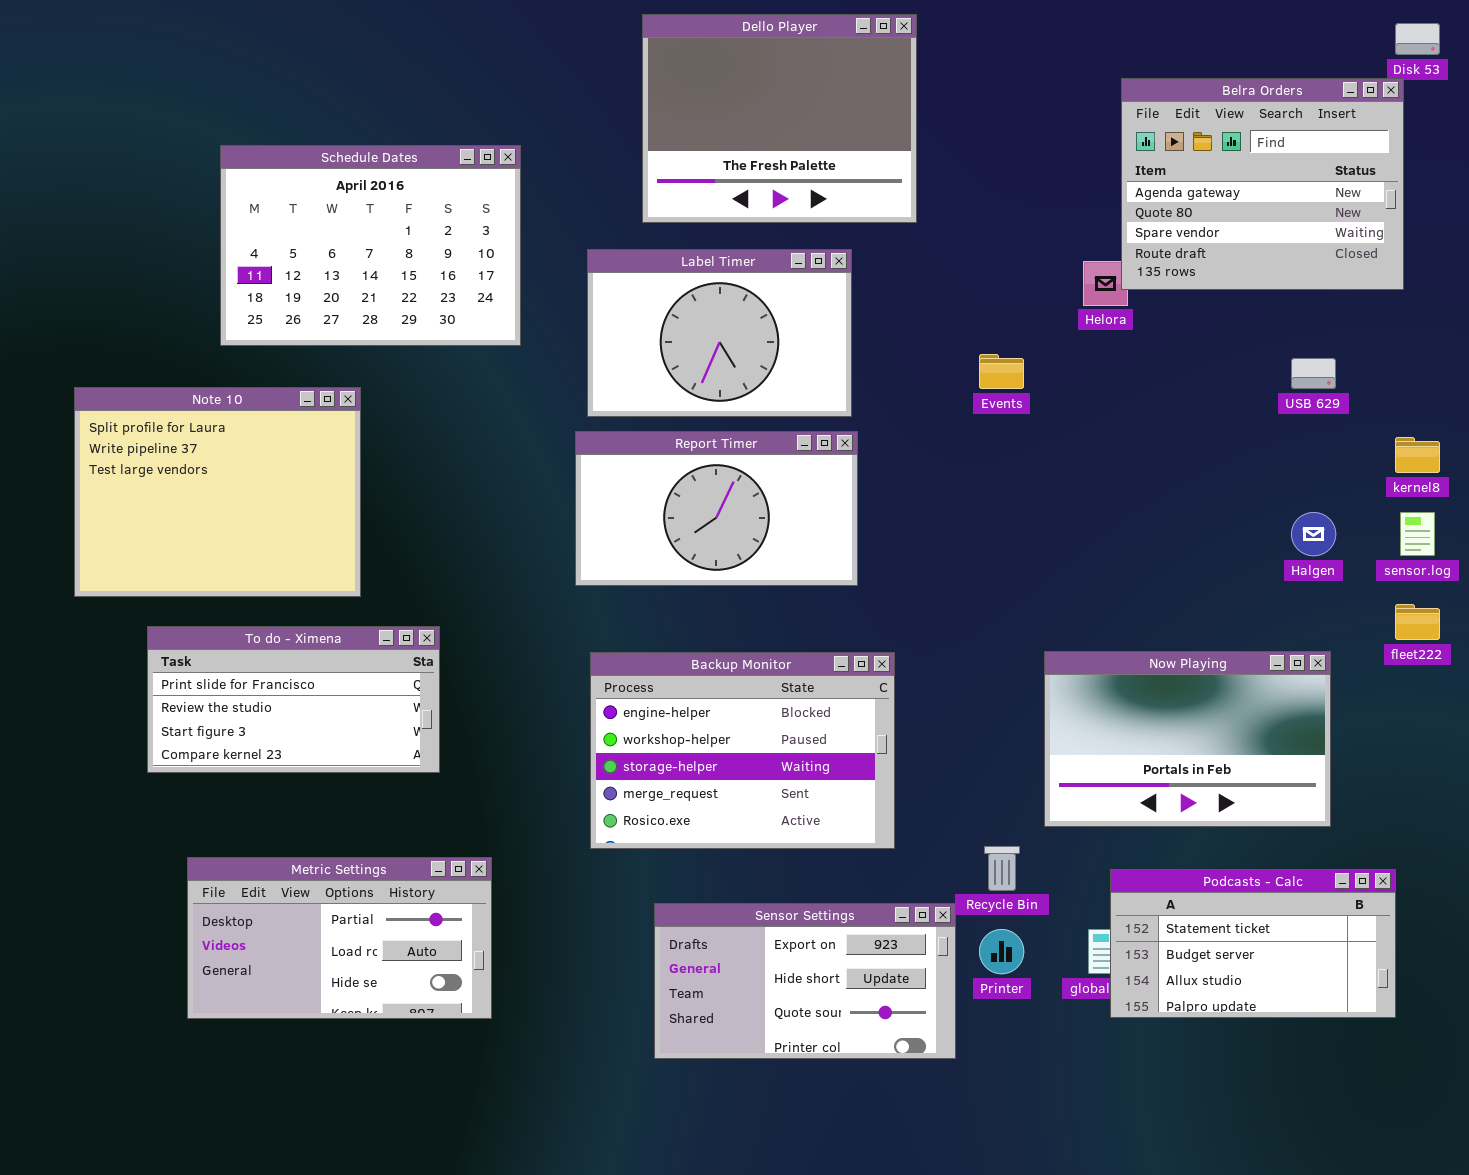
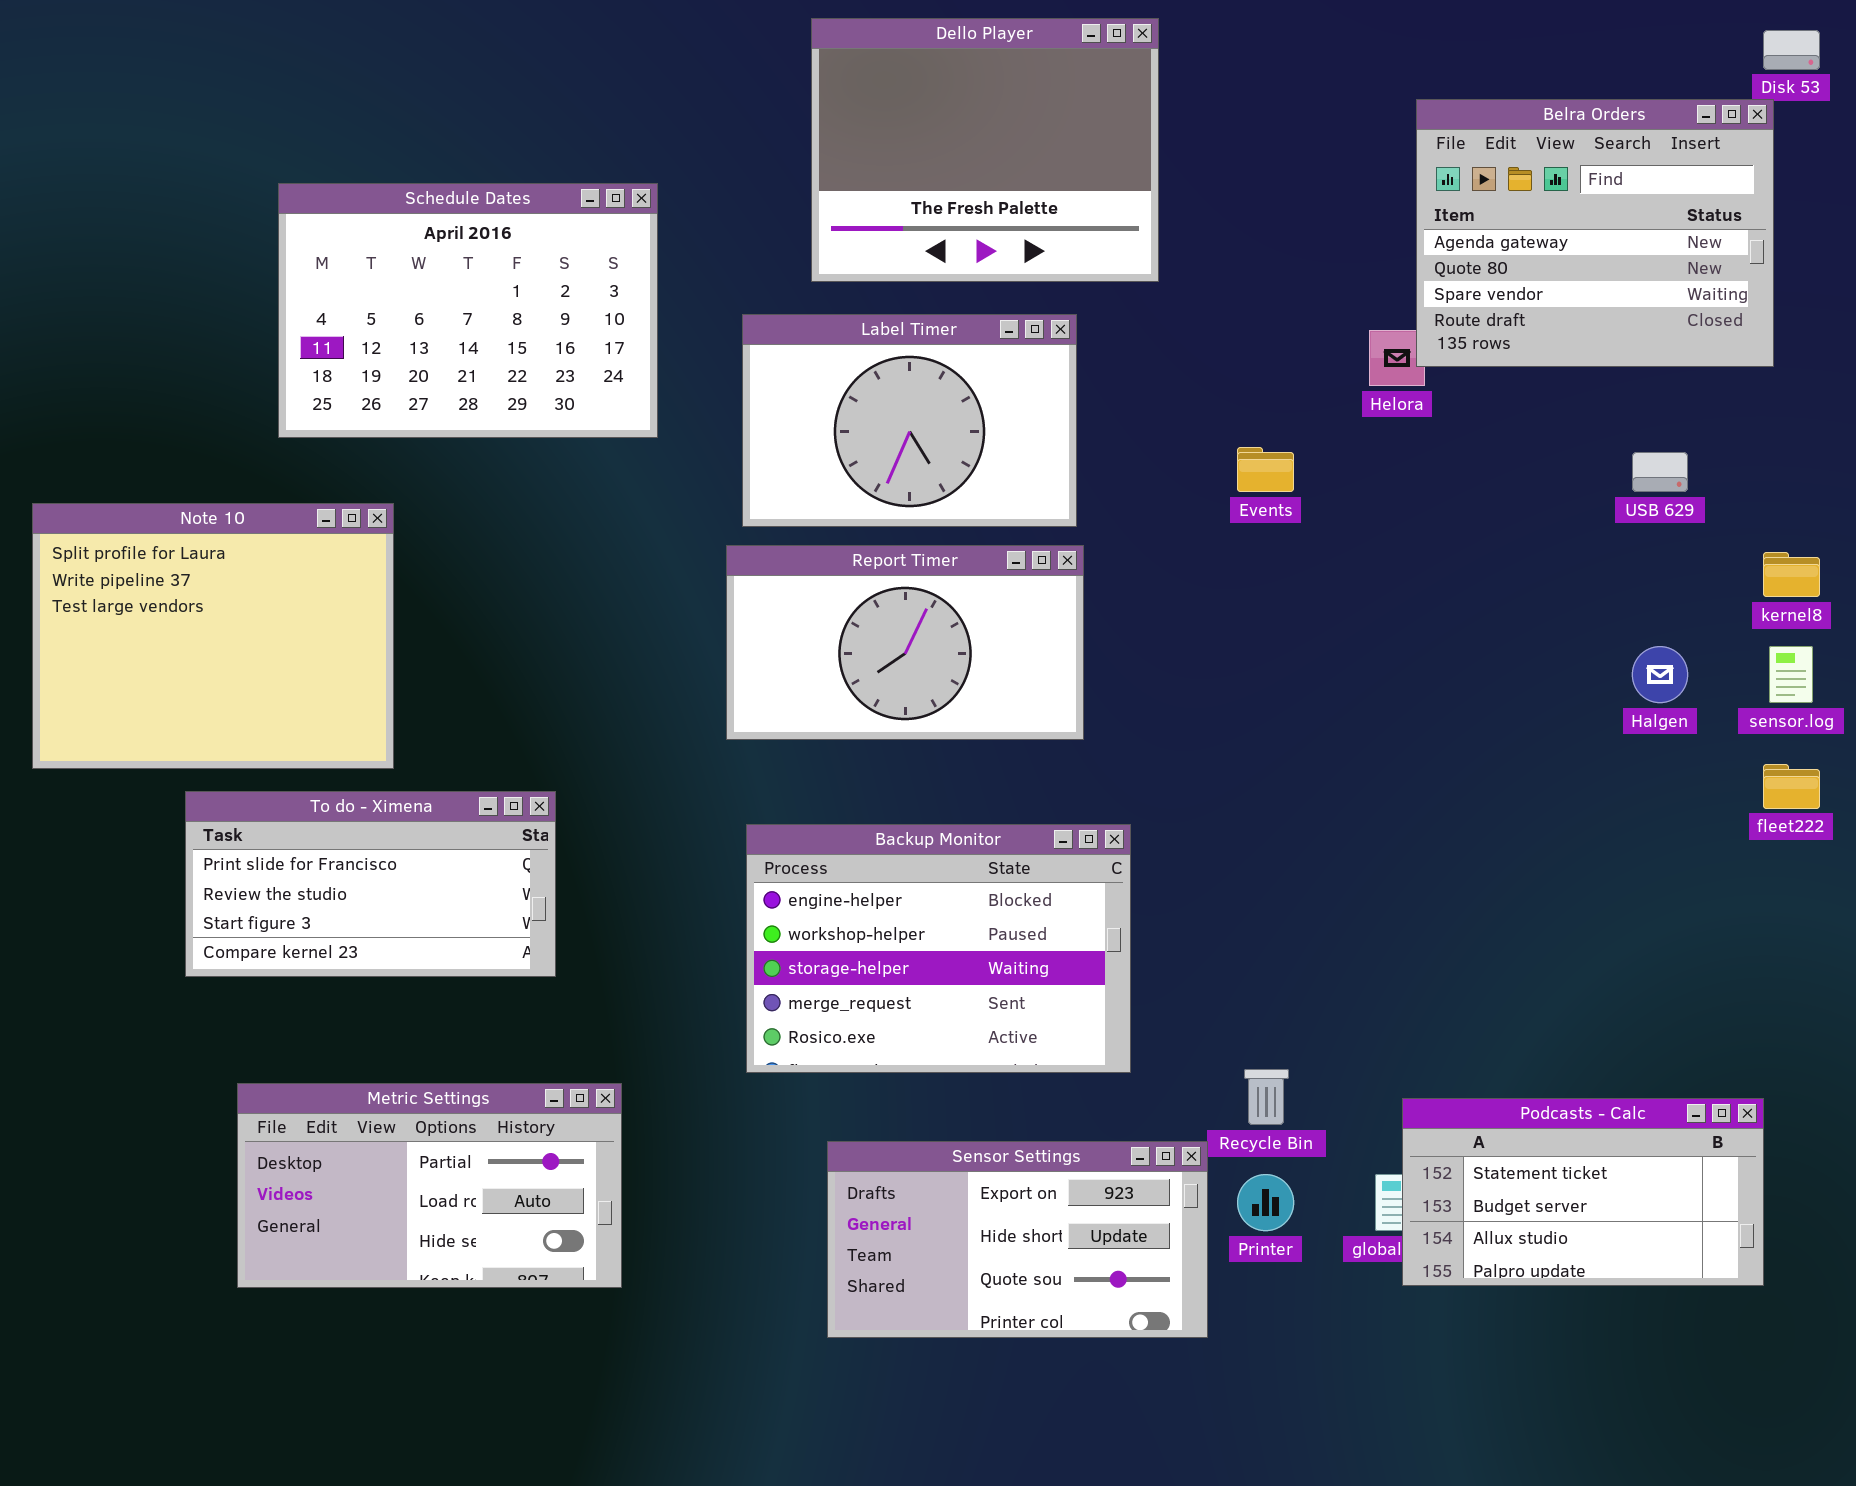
Note 10: [74,387,361,597] -> [32,503,394,769], moved
Now Playing: [1044,651,1331,827] -> none, closed

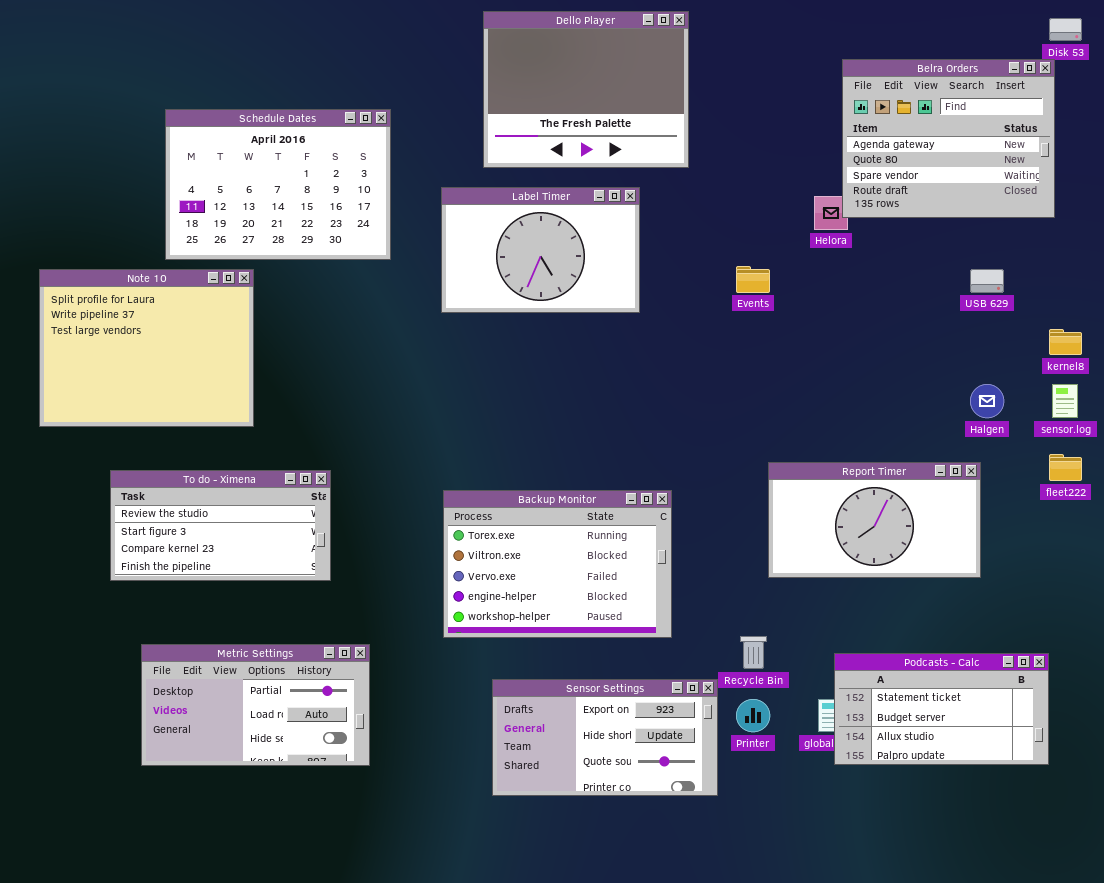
Note 10: [32,503,394,769] -> [39,269,254,427], moved
Report Timer: [726,545,1084,740] -> [768,462,981,578], moved
To do - Ximena: [185,791,556,977] -> [110,470,331,581], scrolled down 1 row
Backup Monitor: [746,824,1131,1073] -> [443,490,672,638], scrolled up 3 rows

